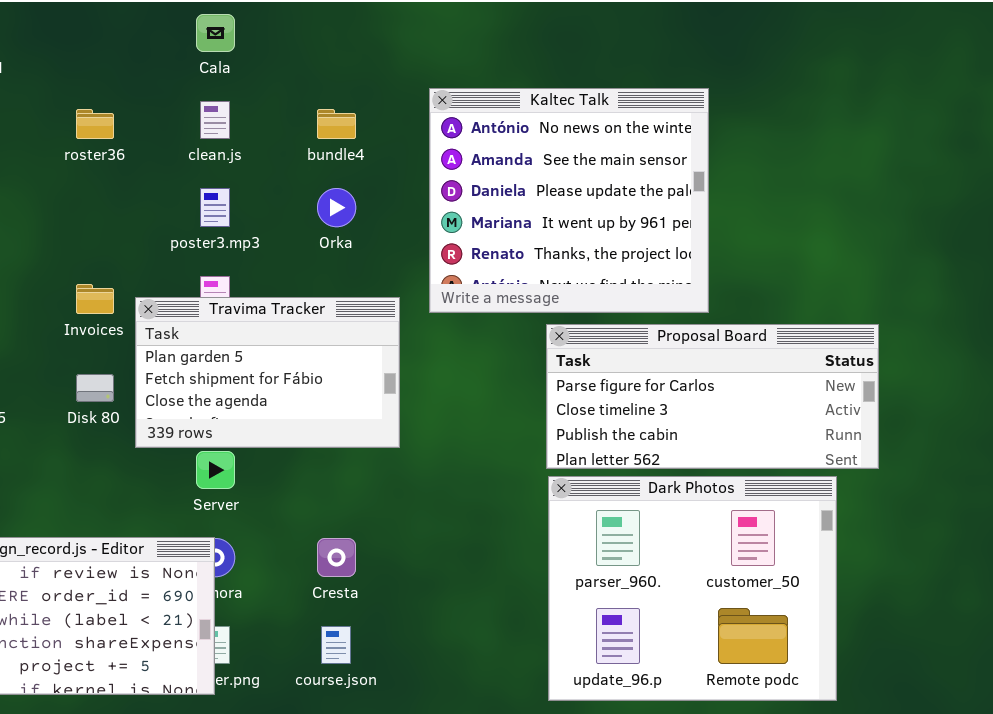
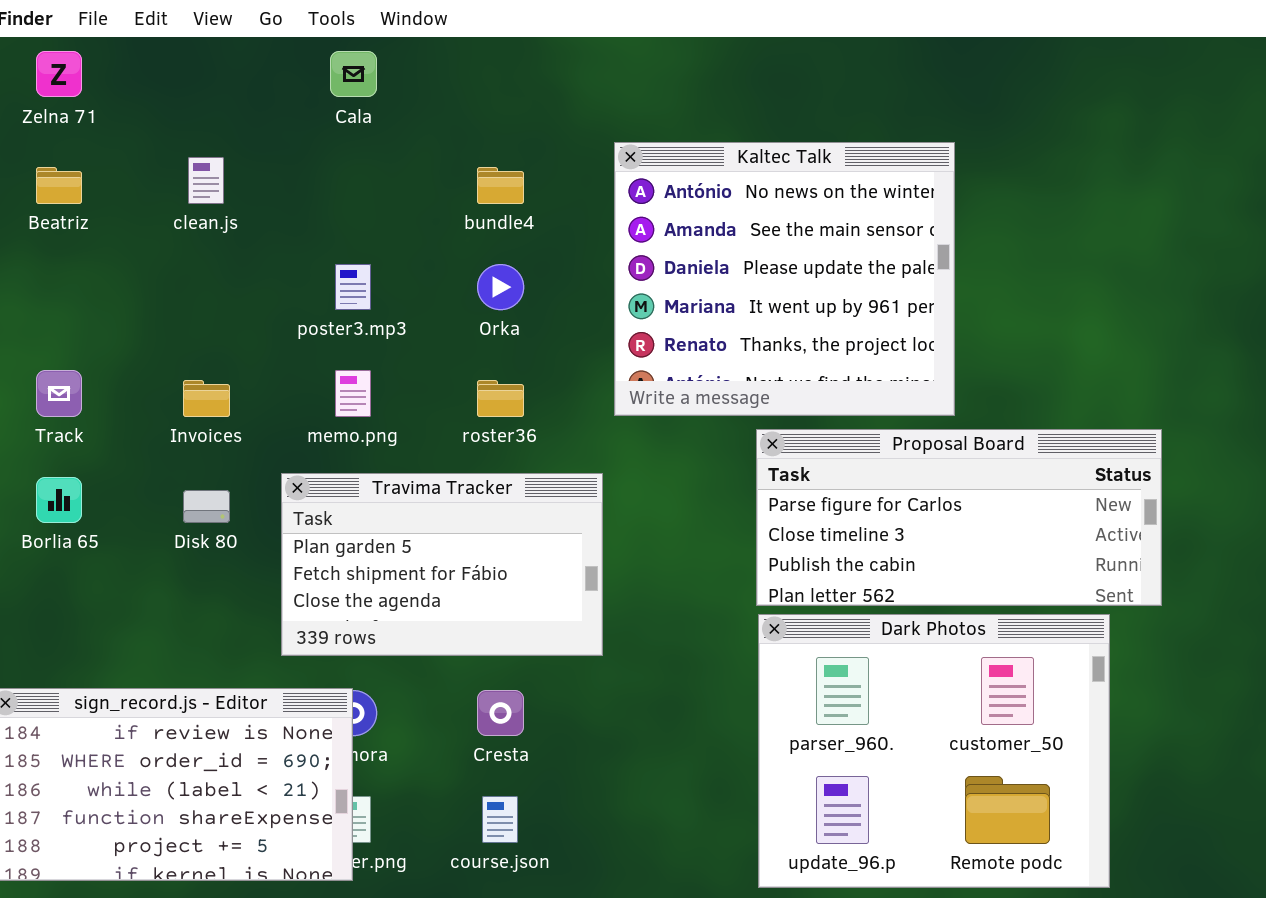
clean.js: [200,101,230,139] -> [188,157,224,204], moved
roster36: [76,109,114,139] -> [477,380,524,417], moved
Travima Tracker: [135,297,400,448] -> [281,473,603,656], moved

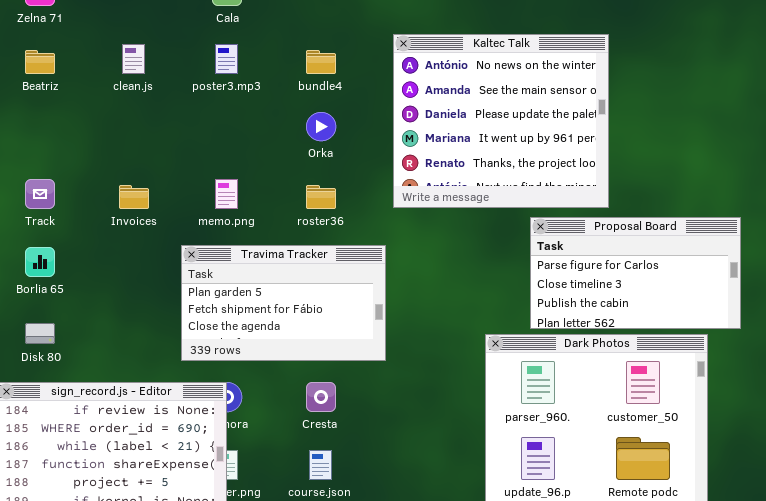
poster3.mp3: [335,264,371,310] -> [215,44,238,74], moved
Proposal Board: [756,429,1162,606] -> [530,217,741,329], resized
Disk 80: [183,490,230,523] -> [25,323,55,344], moved

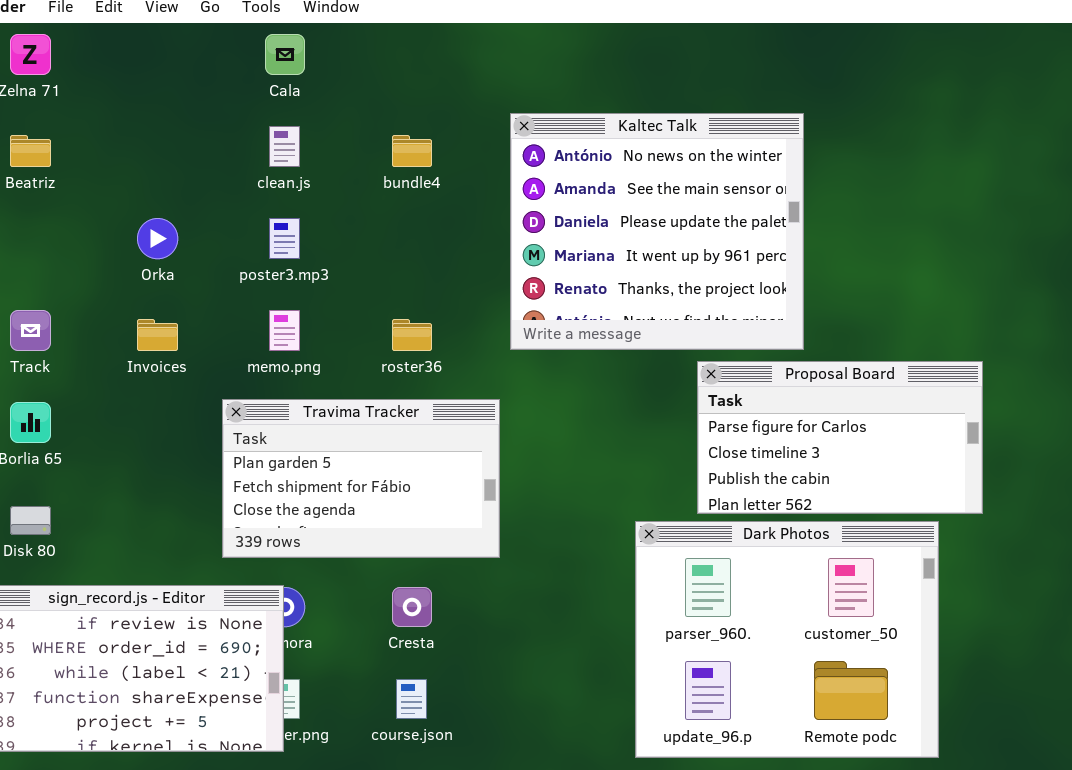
clean.js: [122,44,145,74] -> [269,126,300,167], moved
poster3.mp3: [215,44,238,74] -> [269,218,300,259], moved
Orka: [306,112,336,141] -> [137,218,178,259], moved

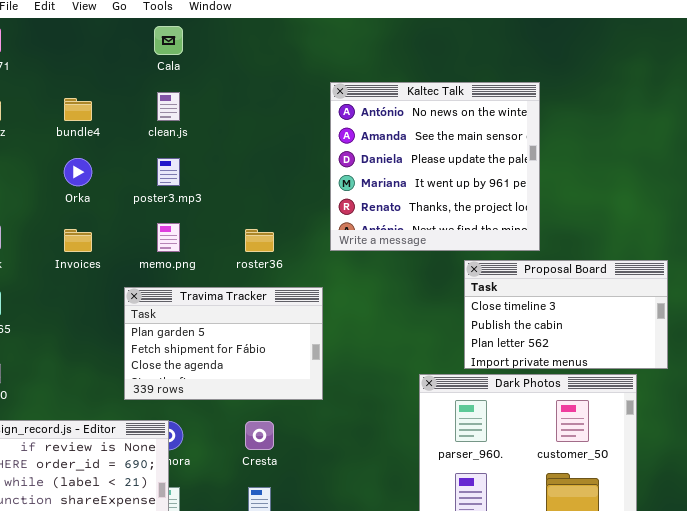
bundle4: [392,135,432,167] -> [64,98,92,121], moved
Proposal Board: [697,361,983,514] -> [464,260,668,369], scrolled down 1 row

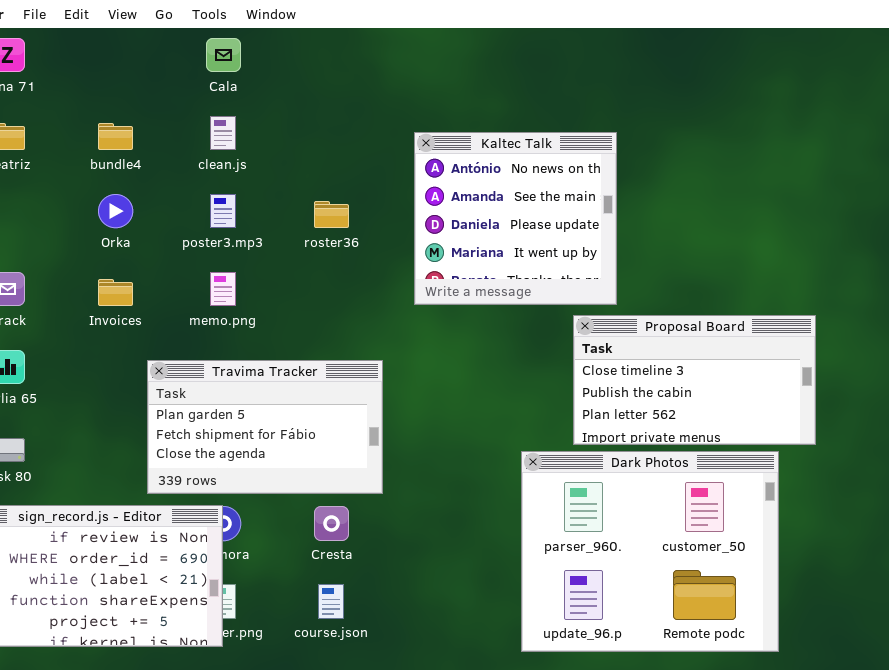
Kaltec Talk: [330,82,540,251] -> [414,132,617,305], resized
roster36: [245,229,274,252] -> [314,201,349,228], moved
Travima Tracker: [124,287,323,400] -> [147,360,383,494], moved

